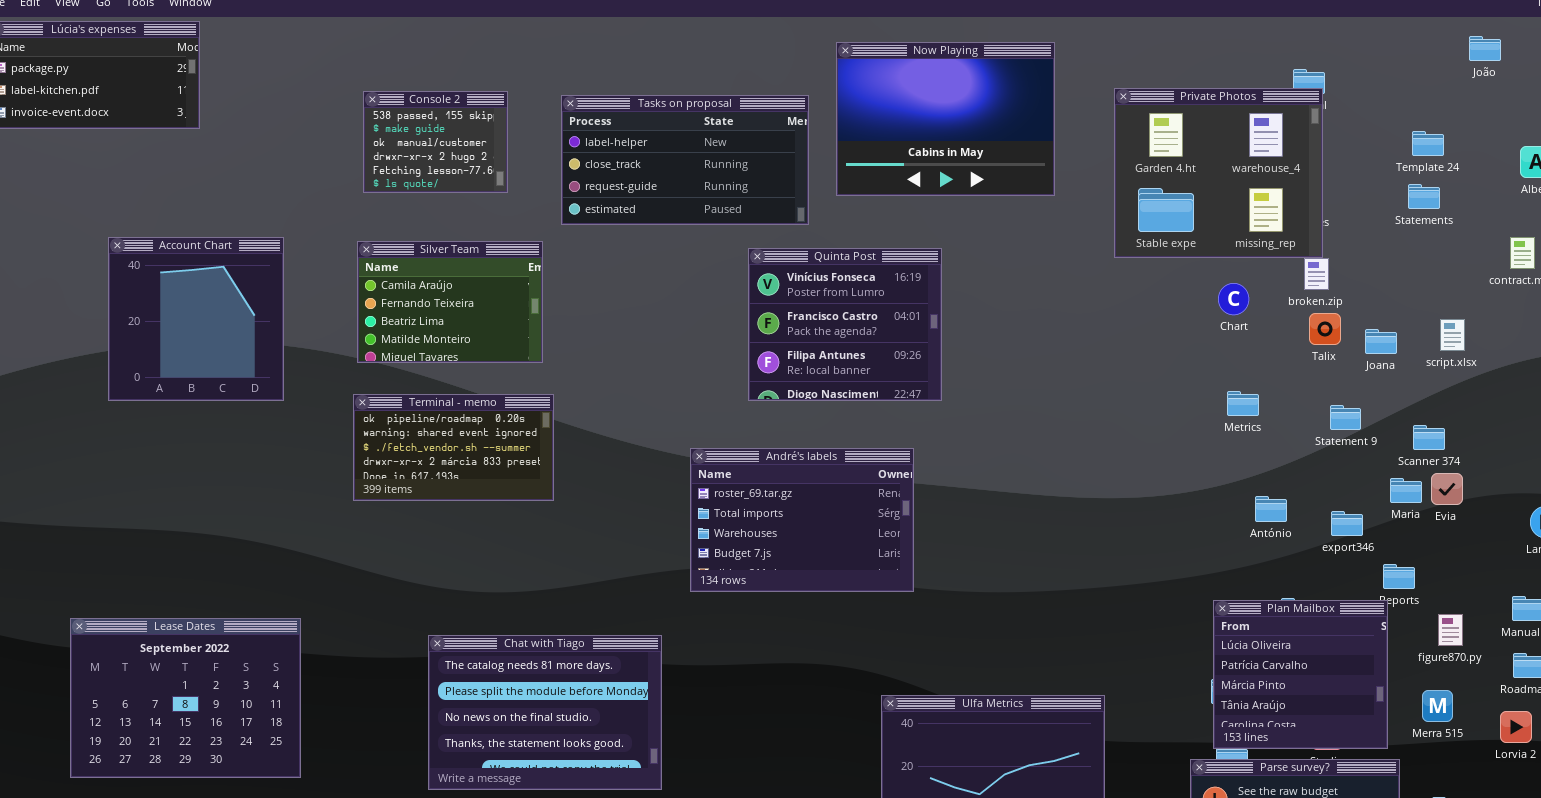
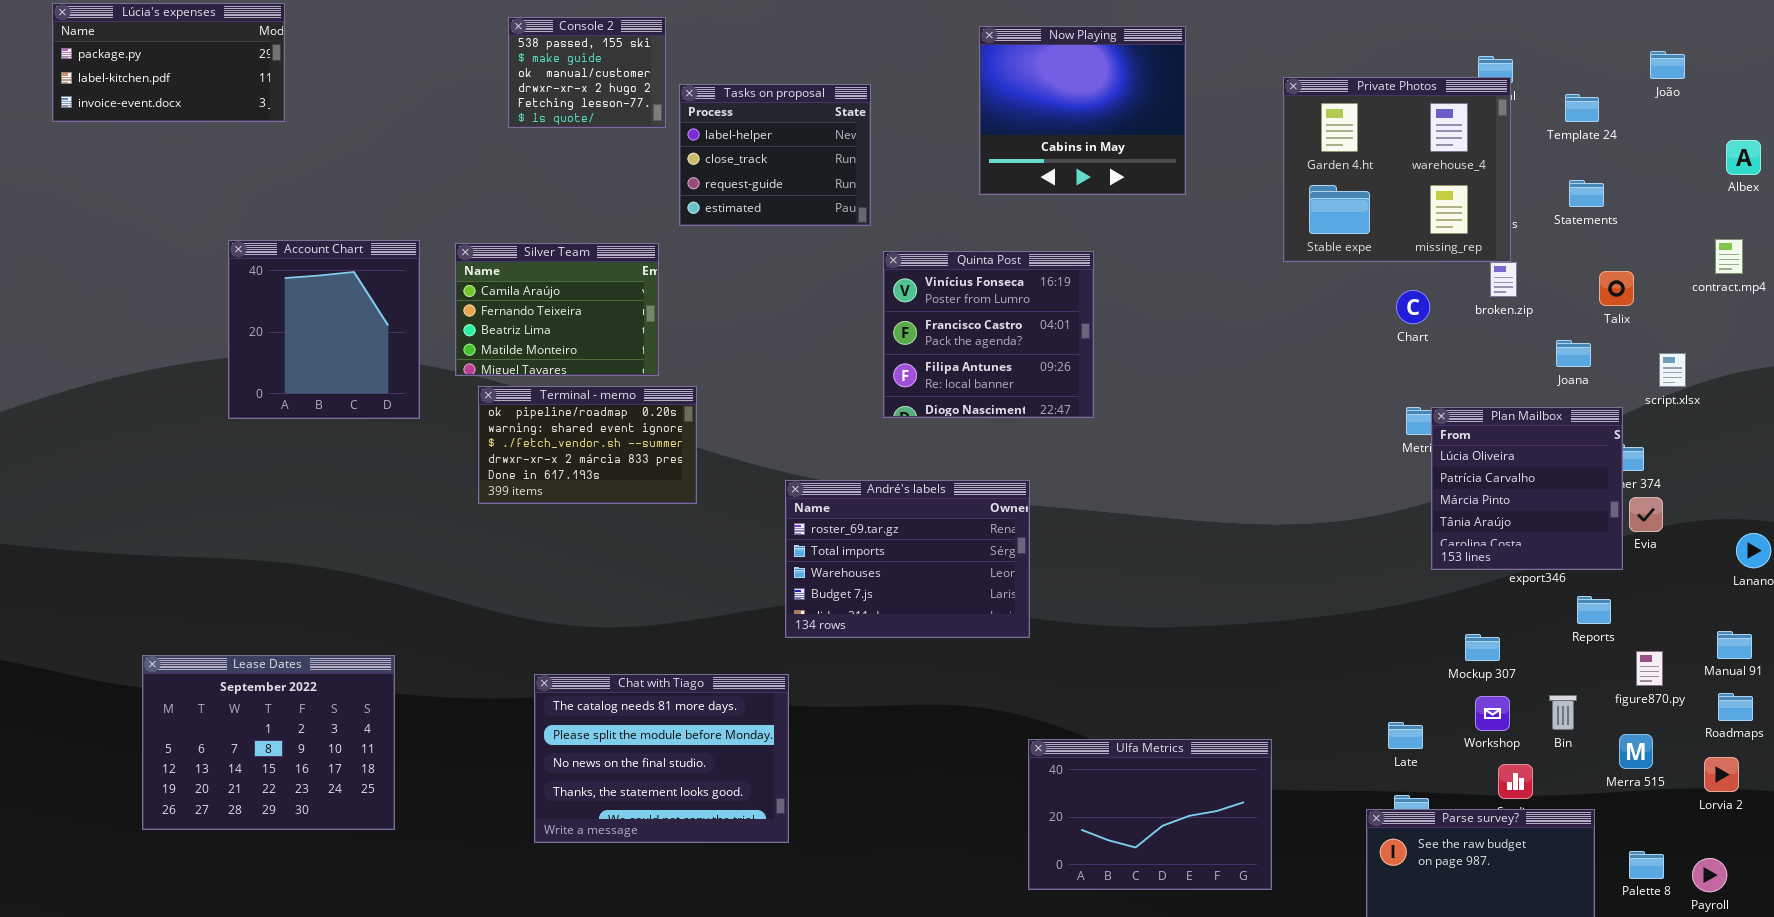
João: [1469,36,1501,61] -> [1650,51,1685,79], moved
Now Playing: [836,42,1055,196] -> [979,26,1186,195], resized
Console 2: [363,91,508,193] -> [508,17,666,128], moved
Tasks on proposal: [561,95,809,225] -> [679,84,871,226], resized
Template 24: [1412,131,1444,156] -> [1565,94,1599,122], moved
Statements: [1408,184,1440,209] -> [1569,180,1604,207], moved
Account Chart: [108,237,284,401] -> [228,240,420,419], moved
Talix: [1309,313,1341,345] -> [1599,271,1634,306], moved
script.xlsx: [1440,319,1465,351] -> [1659,353,1686,387], moved
Terminal - memo: [353,394,554,501] -> [478,386,697,504], moved
André's labels: [690,448,914,592] -> [785,480,1030,638], moved
Plan Mailbox: [1213,600,1388,749] -> [1431,407,1623,570], moved

